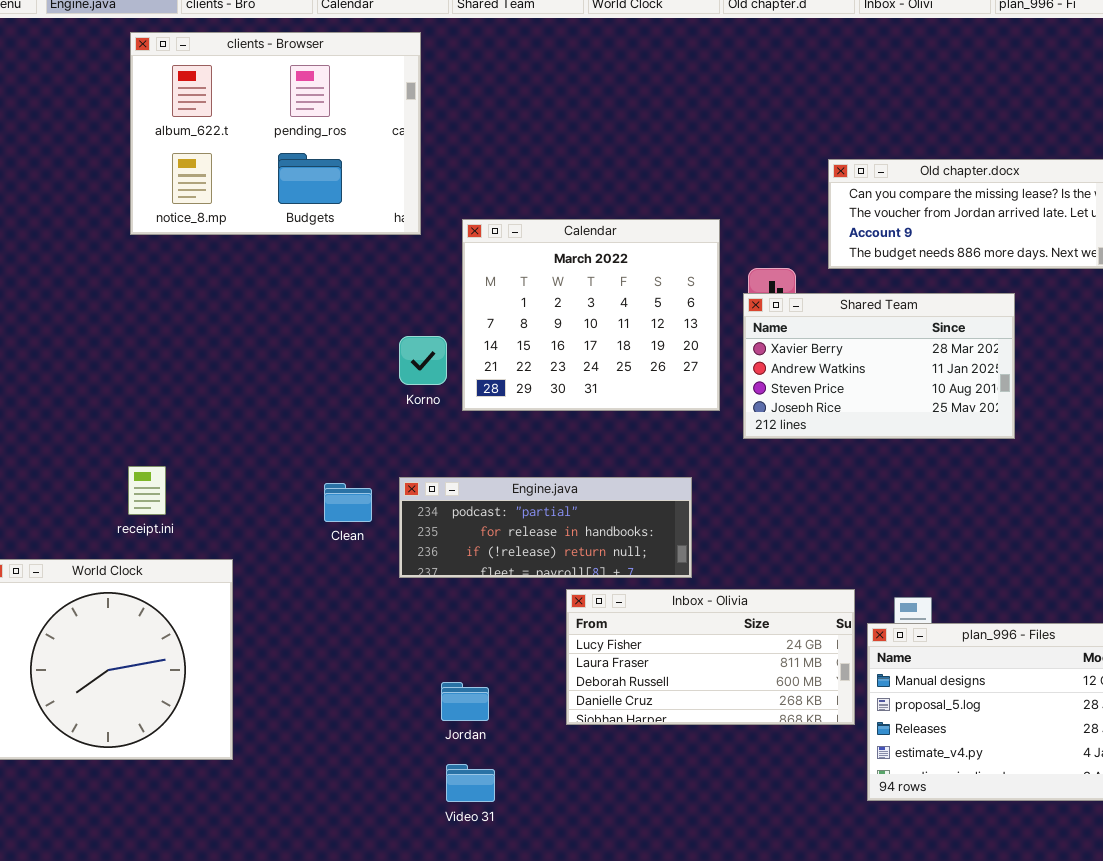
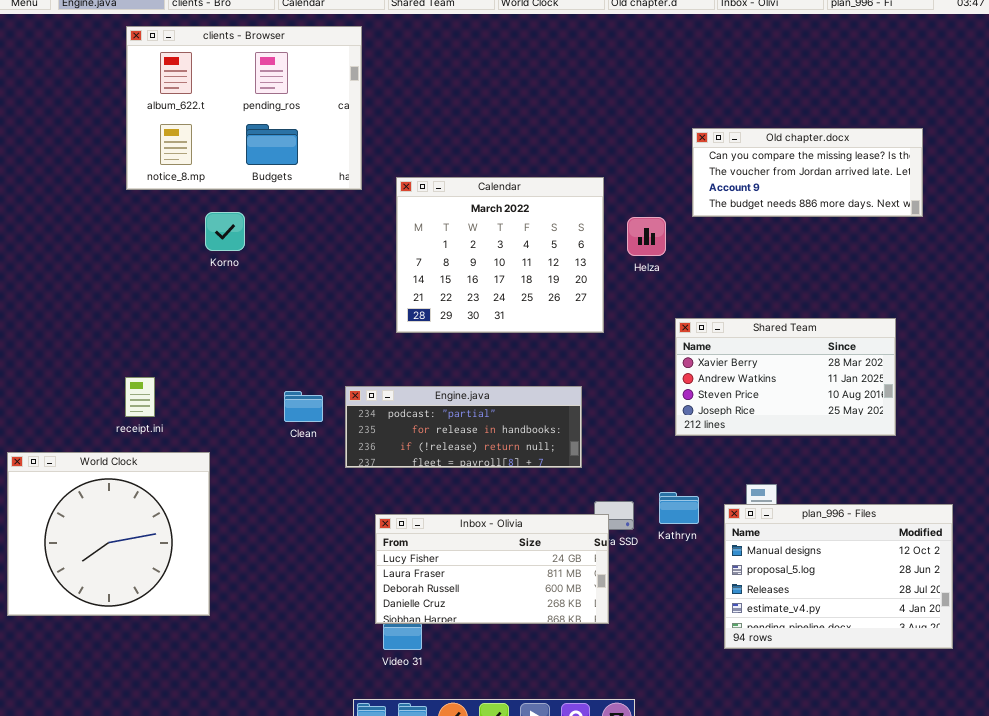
Shared Team: [743,293,1015,439] -> [675,318,896,436], moved
Korno: [399,336,447,385] -> [205,212,245,251], moved
Inbox - Olivia: [566,589,855,725] -> [375,514,609,624], moved

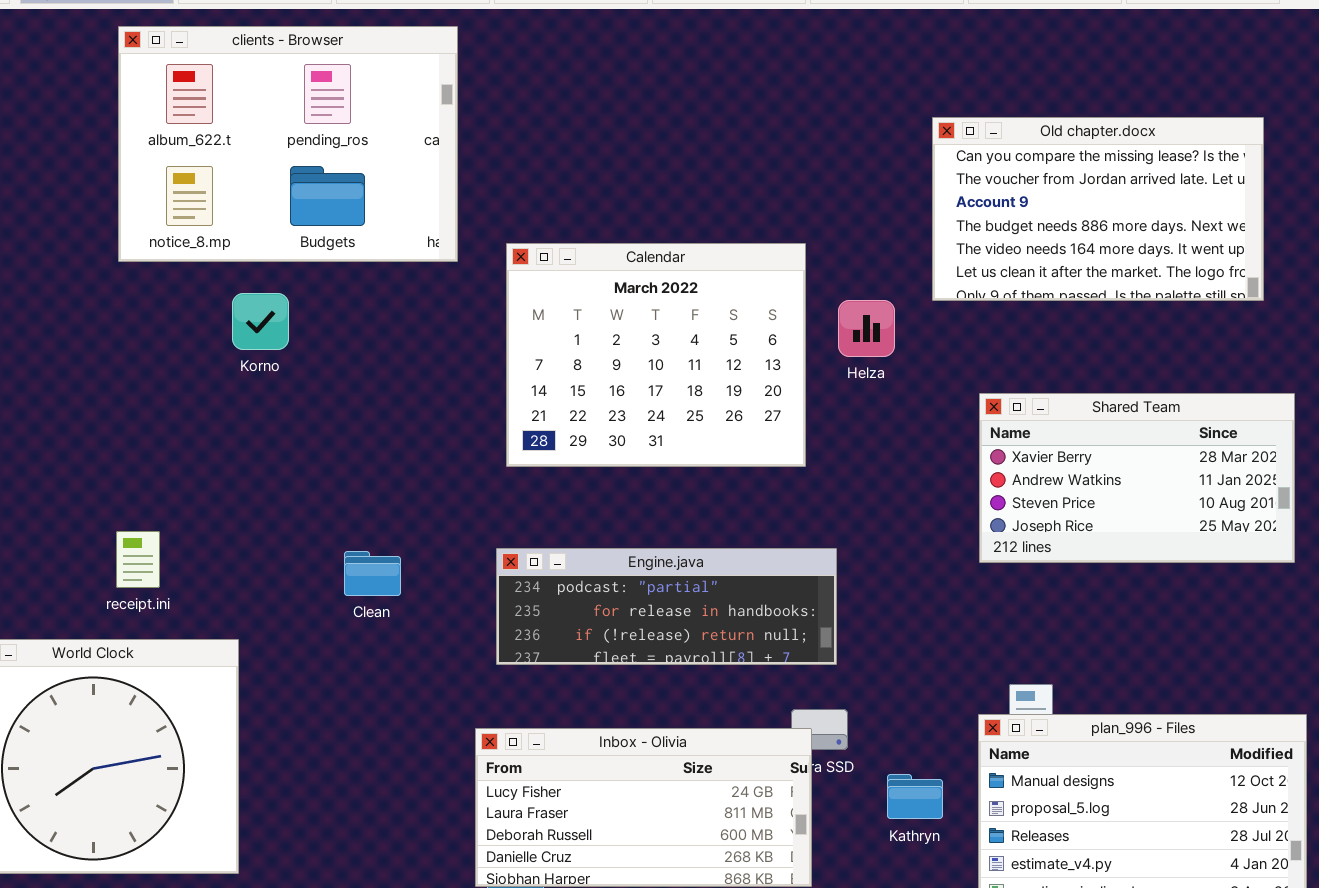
Old chapter.docx: [692,128,923,217] -> [932,117,1264,301], resized
Shared Team: [675,318,896,436] -> [979,393,1295,563], moved
Engine.java: [345,386,582,468] -> [496,548,837,665], moved
Kathryn: [659,492,699,524] -> [887,774,943,819], moved

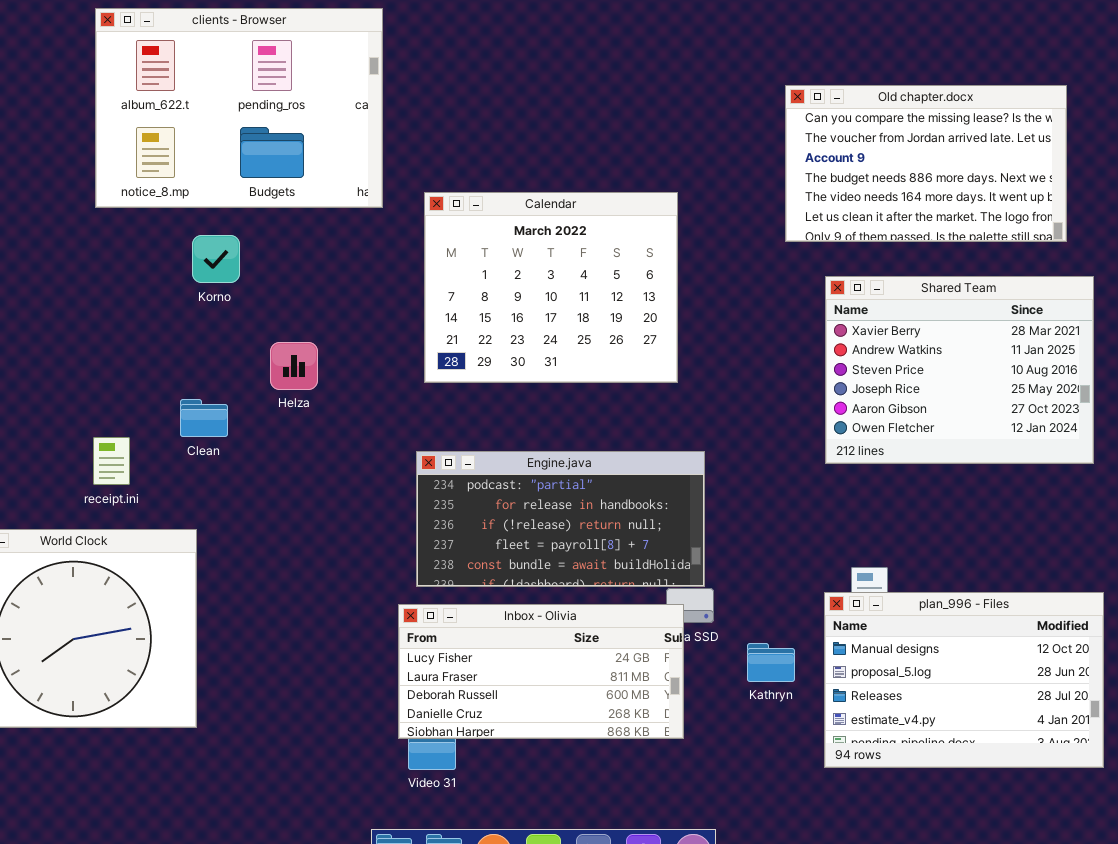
Helza: [838,300,895,357] -> [270,342,318,390], moved
Shared Team: [979,393,1295,563] -> [825,276,1094,464], resized
Engine.java: [496,548,837,665] -> [416,451,705,587], resized
Clean: [344,551,401,596] -> [180,399,228,437], moved

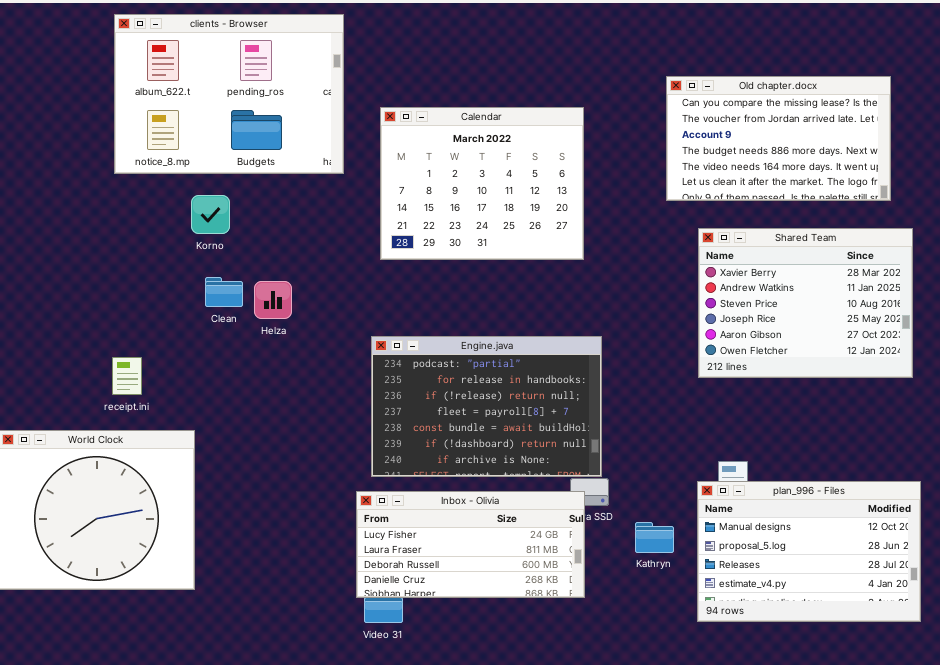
Calendar: [424,192,678,383] -> [380,107,584,260], moved
Clean: [180,399,228,437] -> [205,277,243,307], moved
Engine.java: [416,451,705,587] -> [371,336,602,477], resized

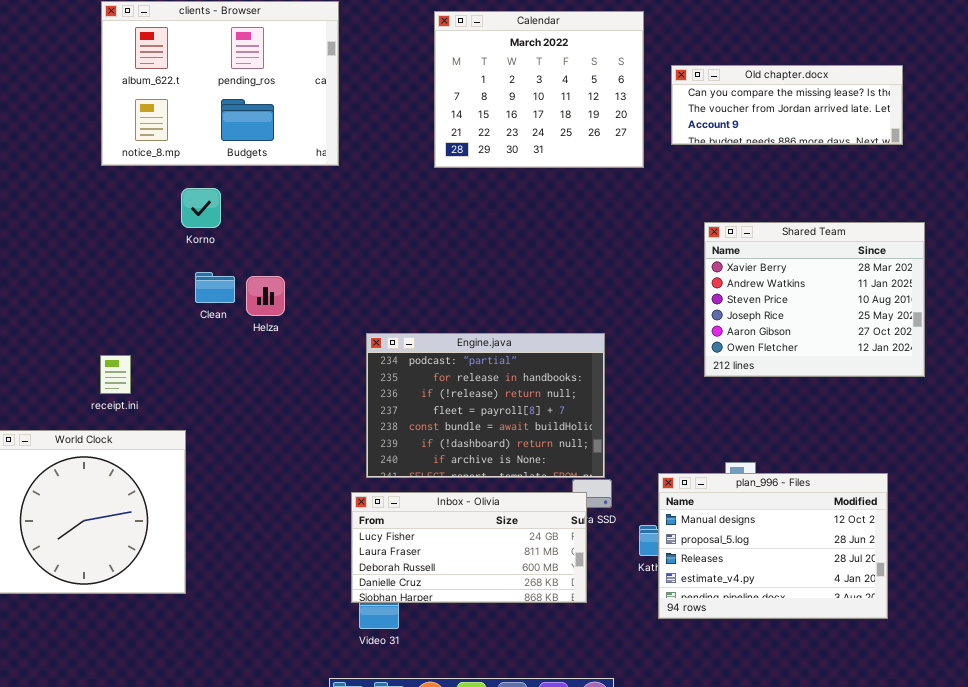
Old chapter.docx: [666,76,891,201] -> [671,65,903,145], resized
Calendar: [380,107,584,260] -> [434,11,644,168], moved
plan_996 - Files: [697,481,921,622] -> [658,473,888,619], moved

